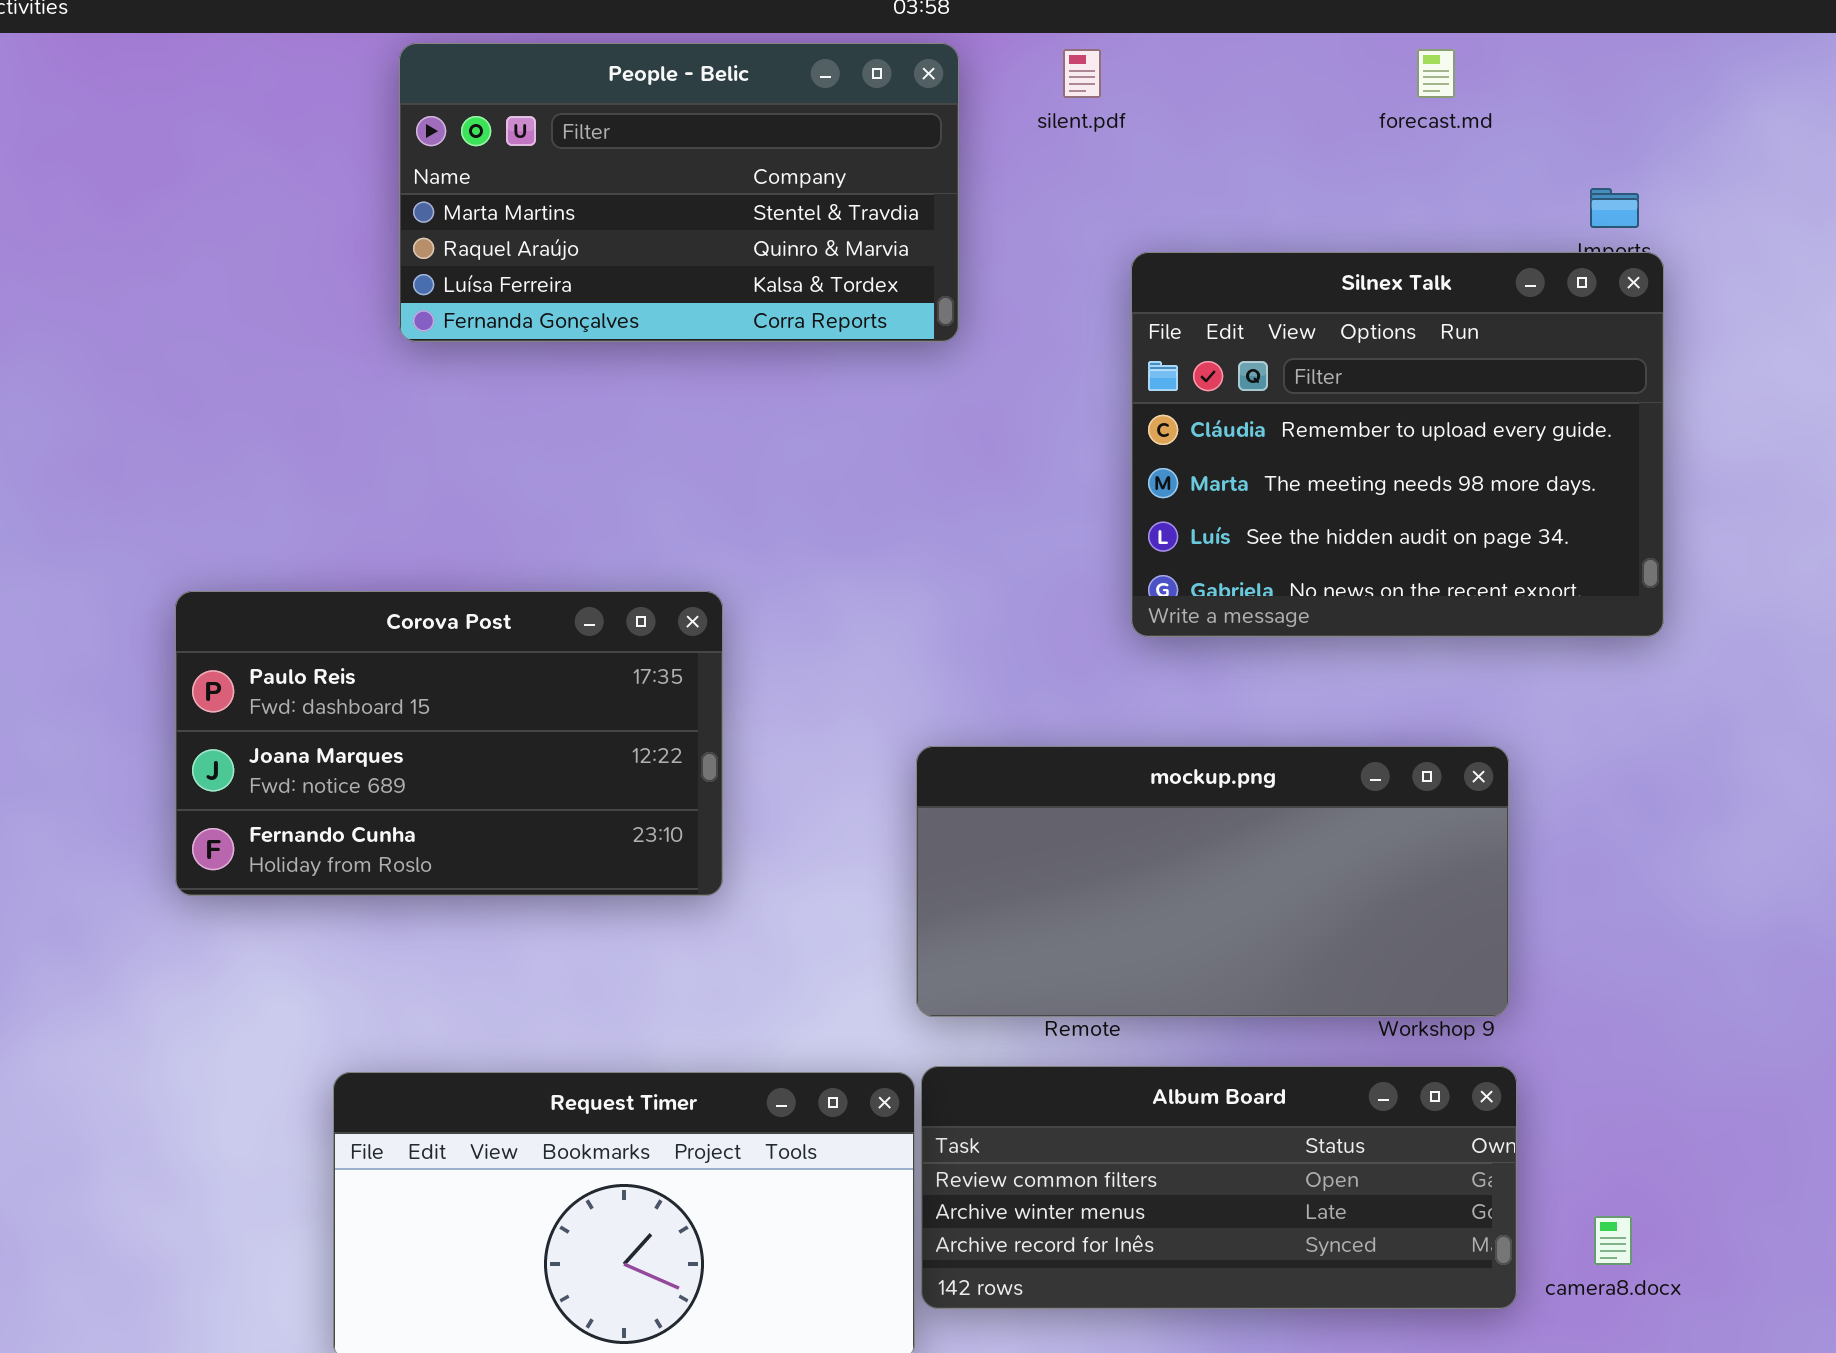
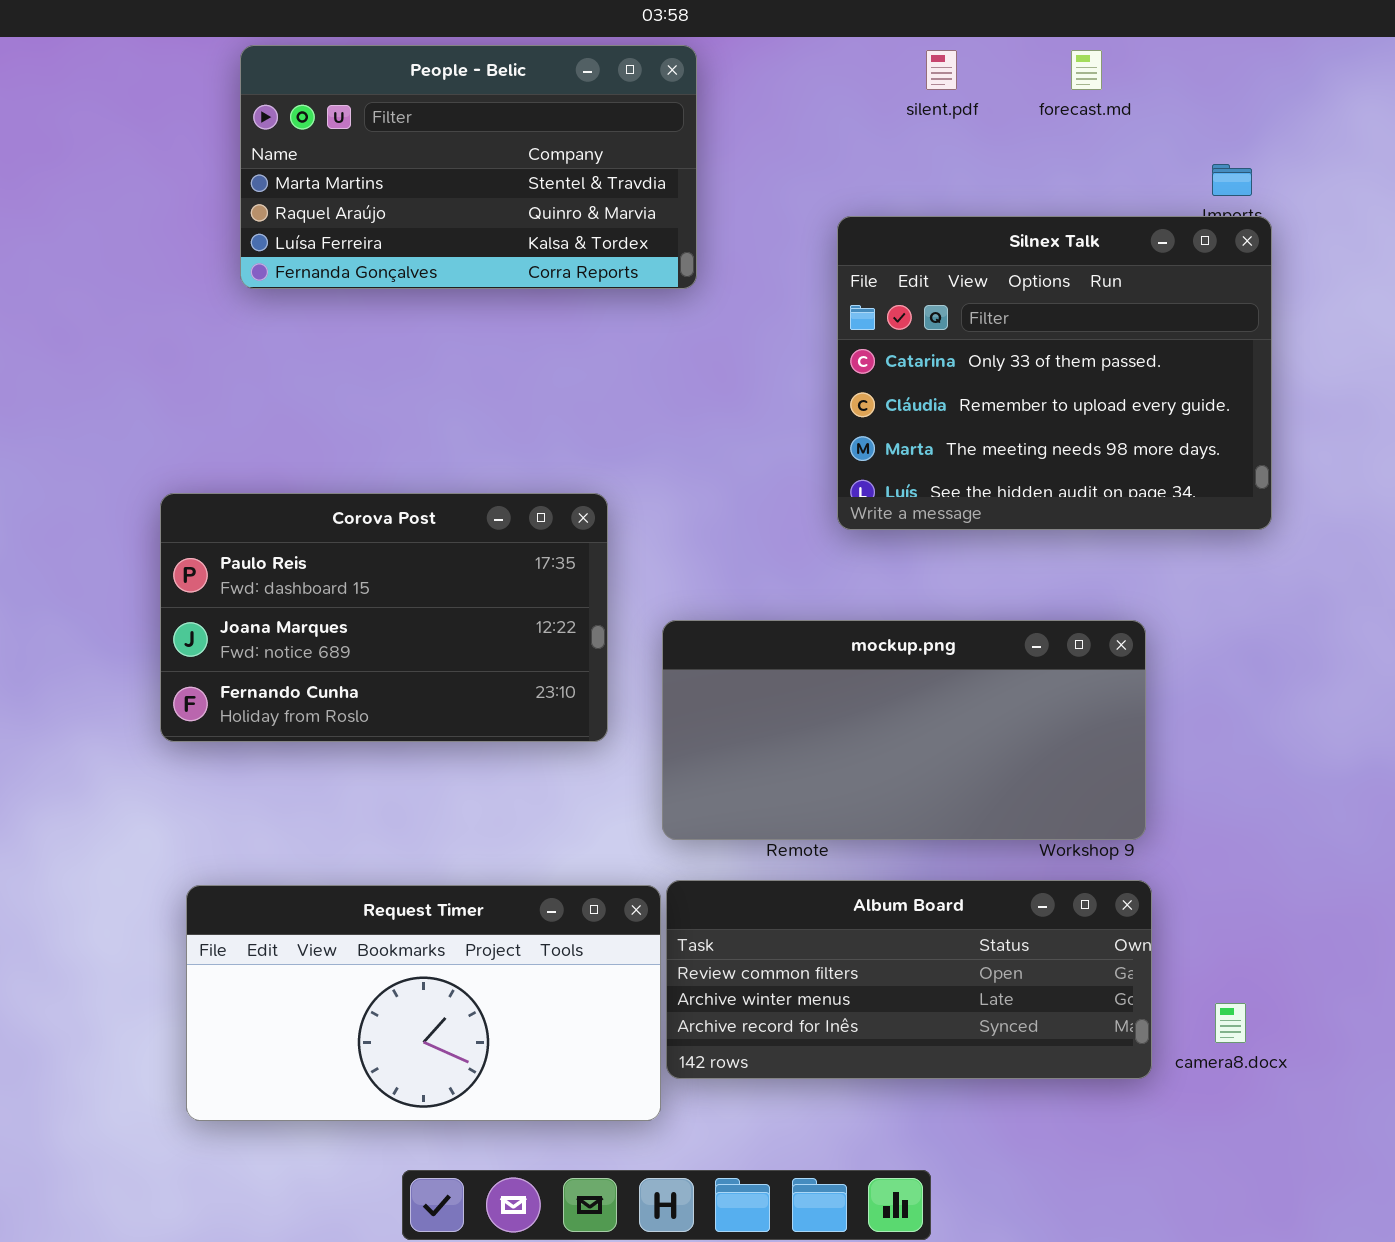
silent.pdf: [1063,49,1101,98] -> [926,50,957,90], moved
Silnex Talk: [1131,252,1664,637] -> [837,216,1272,530], scrolled up 1 row
Corova Post: [175,591,723,896] -> [160,493,608,742], moved

